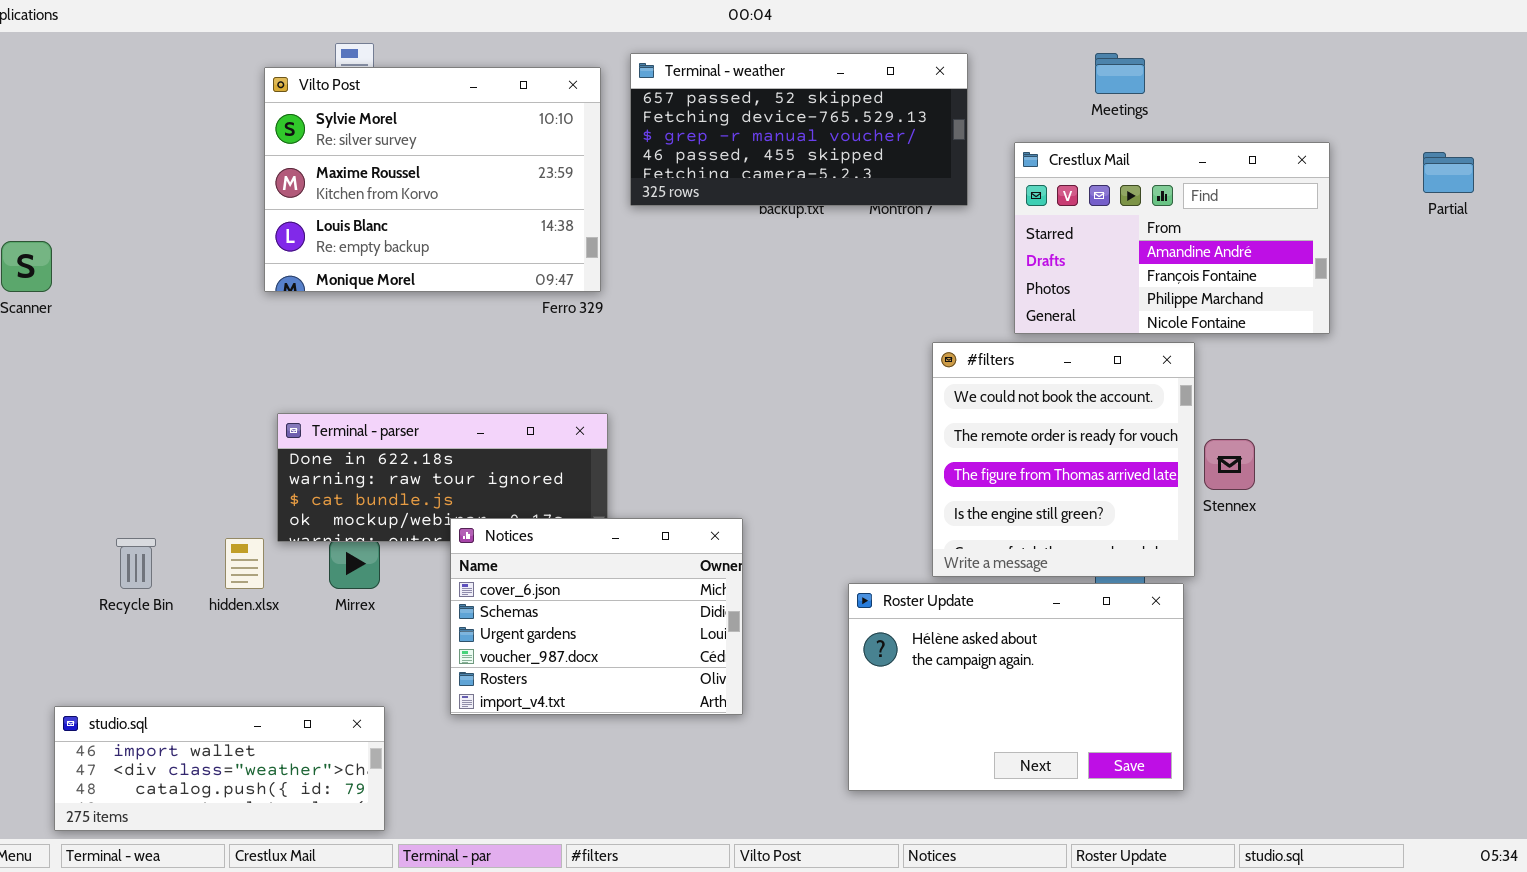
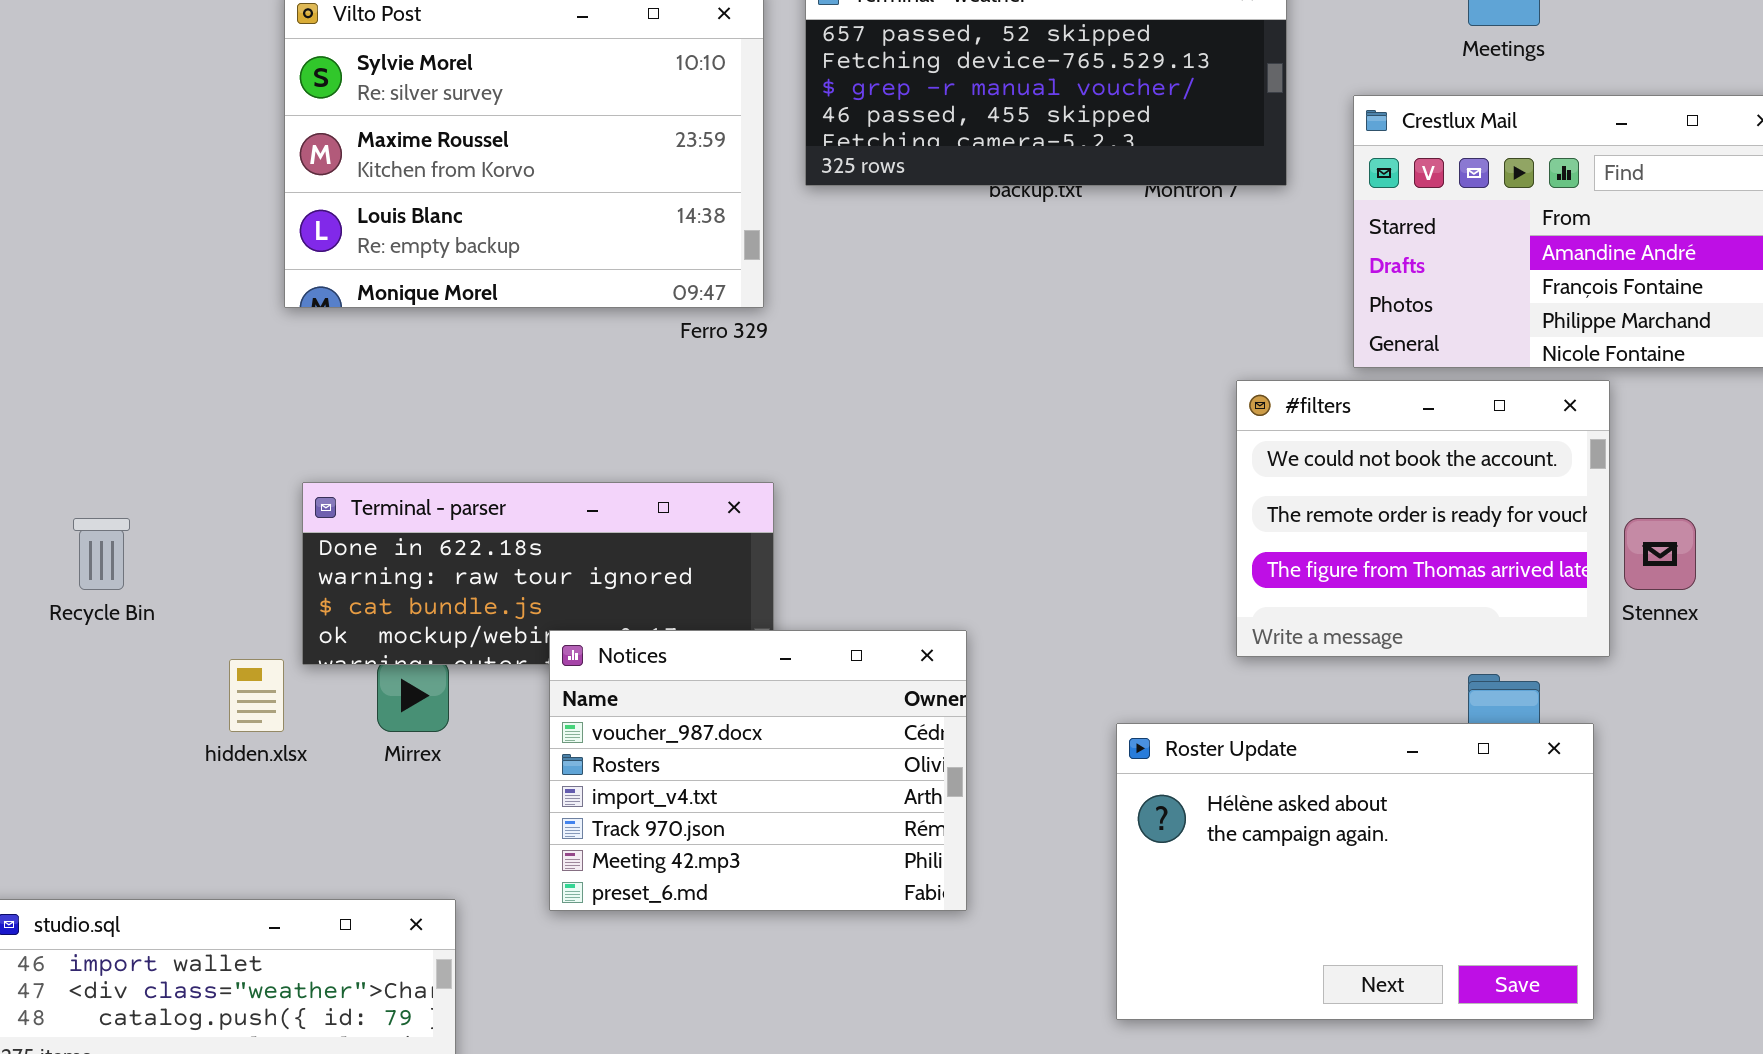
#filters: [932,342,1195,577] -> [1236,380,1610,657], resized
Notices: [450,518,743,715] -> [549,630,967,911], scrolled down 3 rows
Recycle Bin: [116,538,156,589] -> [73,518,130,590], moved

